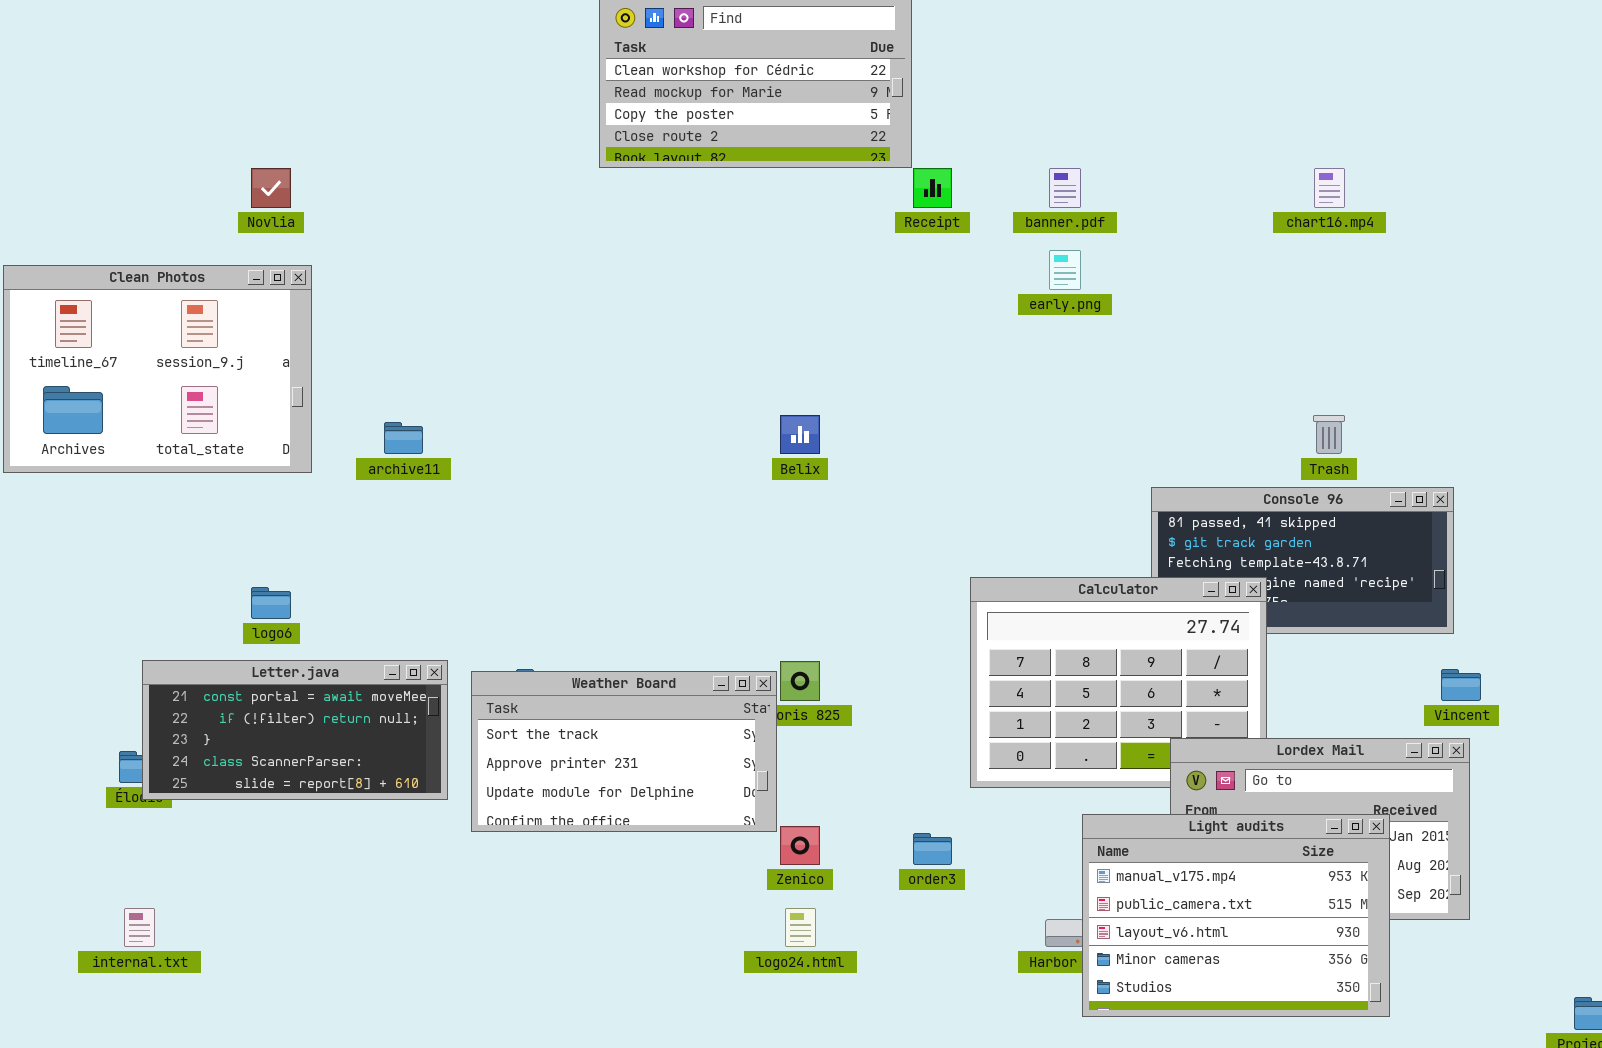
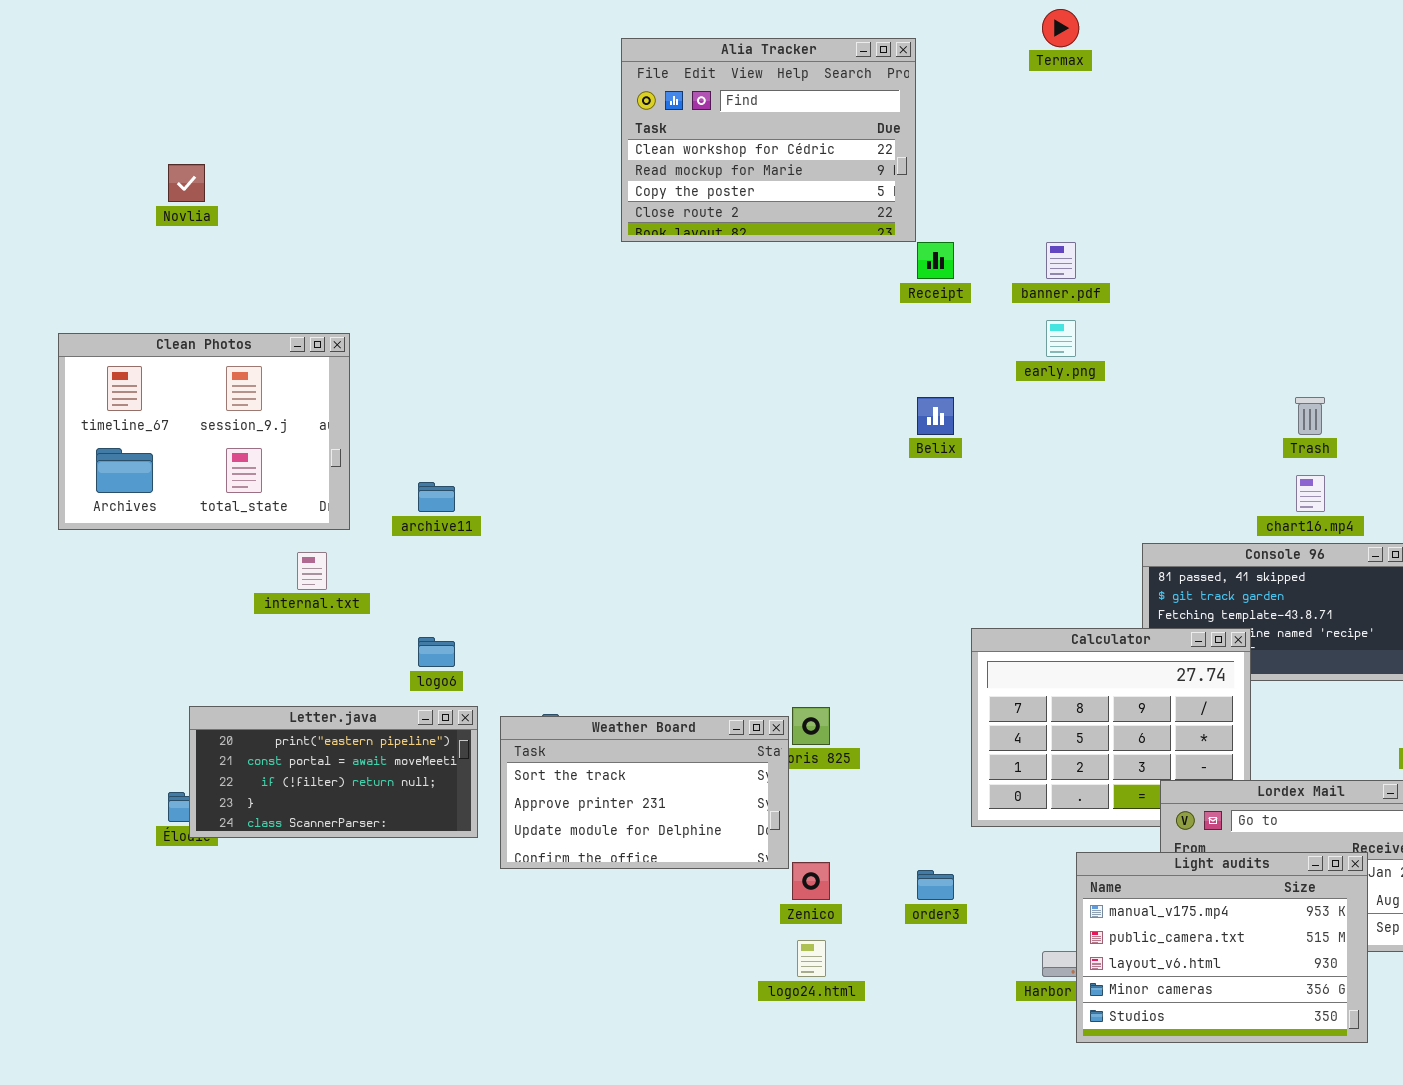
Novlia: [251,168,291,208] -> [168,164,205,202], moved
chart16.mp4: [1314,168,1345,208] -> [1296,475,1325,512], moved
Belix: [780,415,820,454] -> [917,397,954,435], moved
Trash: [1313,415,1345,454] -> [1295,397,1325,435], moved
logo6: [251,587,291,619] -> [418,637,455,667], moved
Letter.java: [142,660,448,800] -> [189,706,478,838], scrolled up 1 row
internal.txt: [124,908,155,947] -> [297,552,327,590], moved

